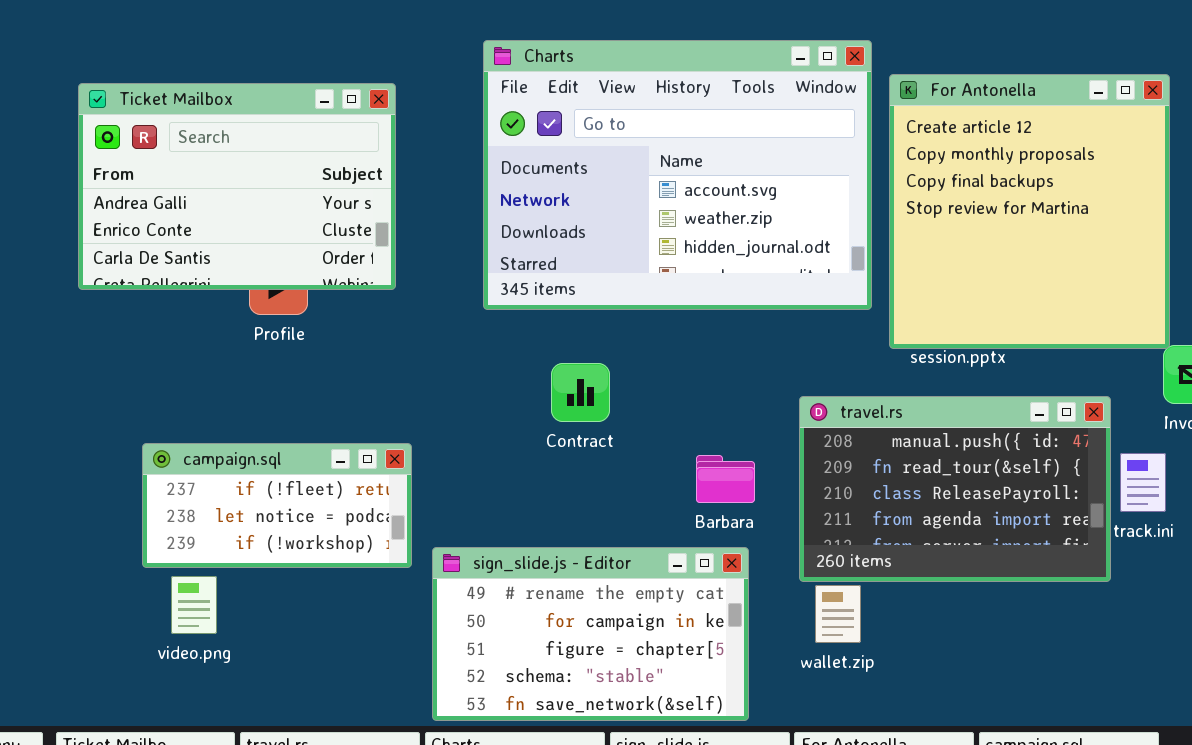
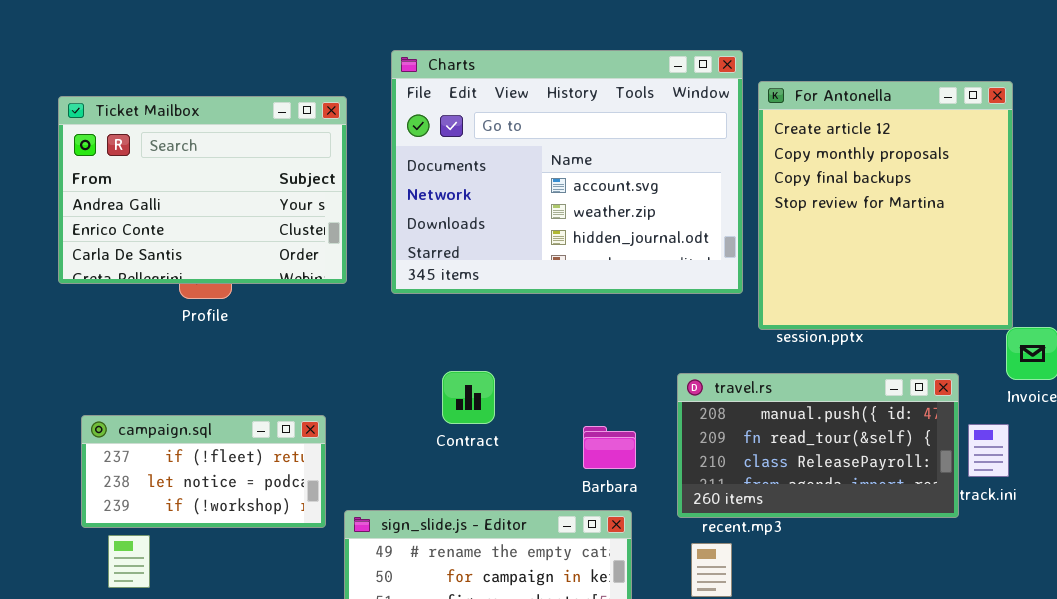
Ticket Mailbox: [78,83,396,290] -> [58,96,347,284], moved
Contract: [551,363,610,422] -> [442,371,495,424], moved
travel.rs: [799,396,1111,582] -> [677,373,959,518], resized

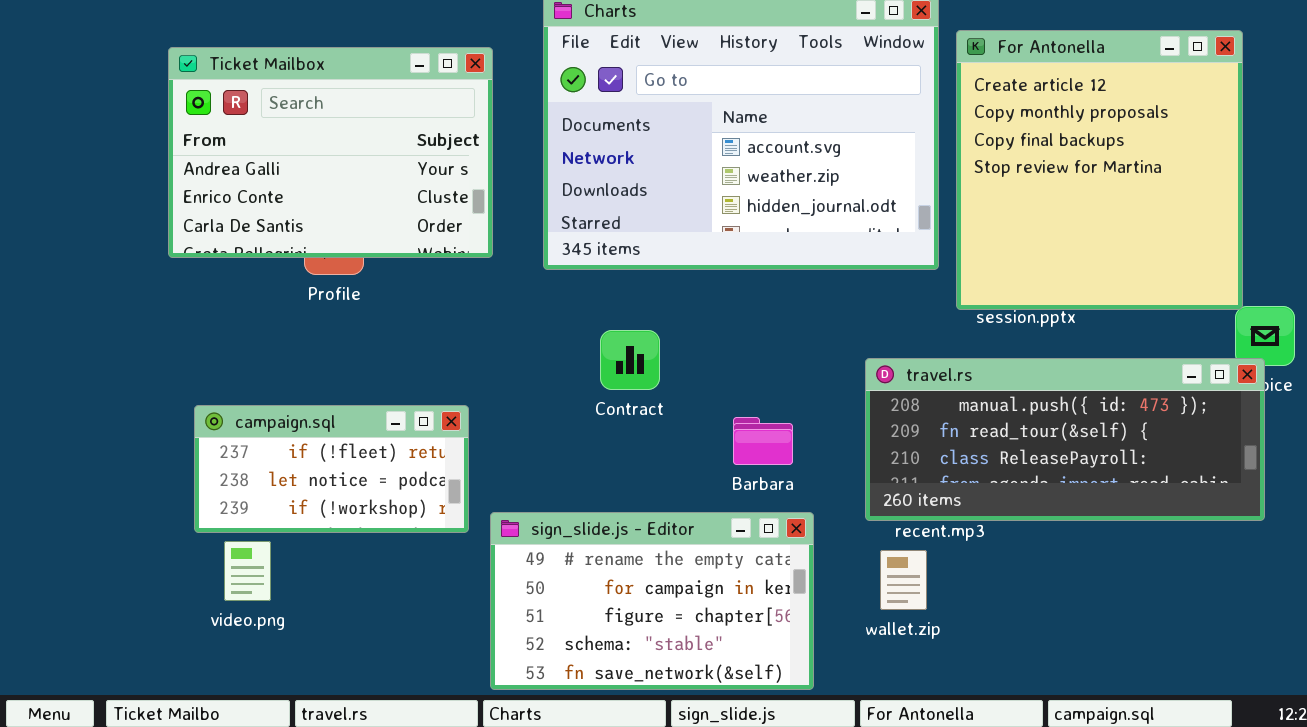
Contract: [442,371,495,424] -> [600,330,660,390], moved
travel.rs: [677,373,959,518] -> [865,358,1265,521], resized
Barbara: [583,426,636,469] -> [733,417,793,465], moved

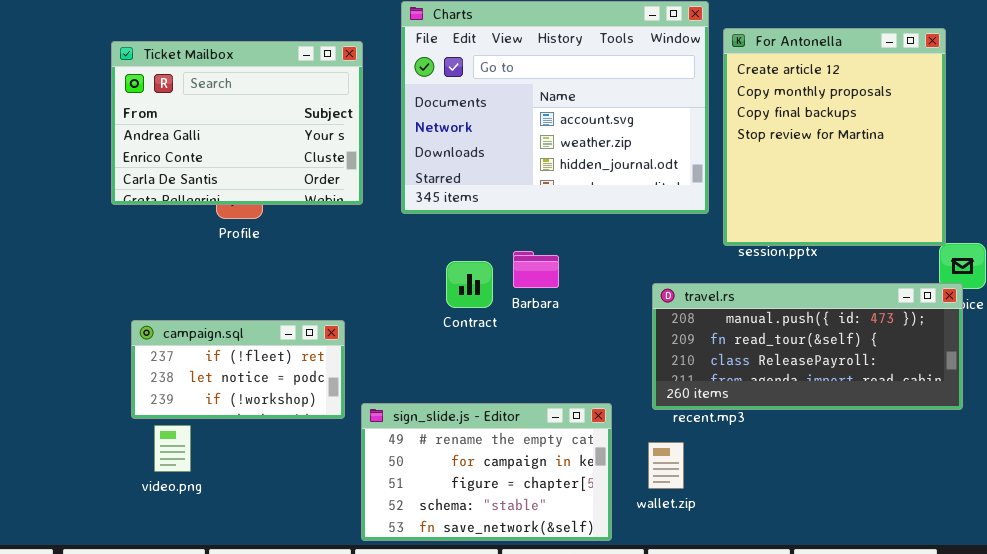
Barbara: [733,417,793,465] -> [513,251,559,288], moved
wallet.zip: [880,550,927,610] -> [648,442,684,489], moved

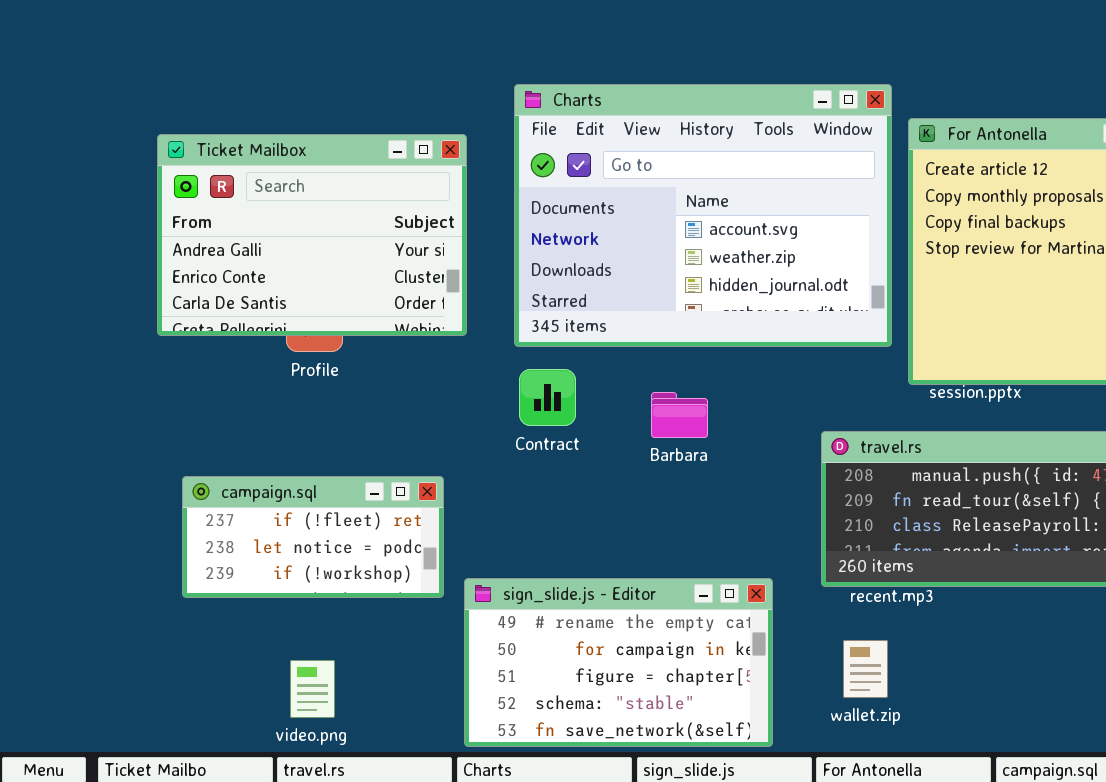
Contract: [446,261,493,308] -> [519,369,576,426], moved
video.png: [154,425,191,472] -> [290,660,335,718], moved
wallet.zip: [648,442,684,489] -> [843,640,888,698], moved

